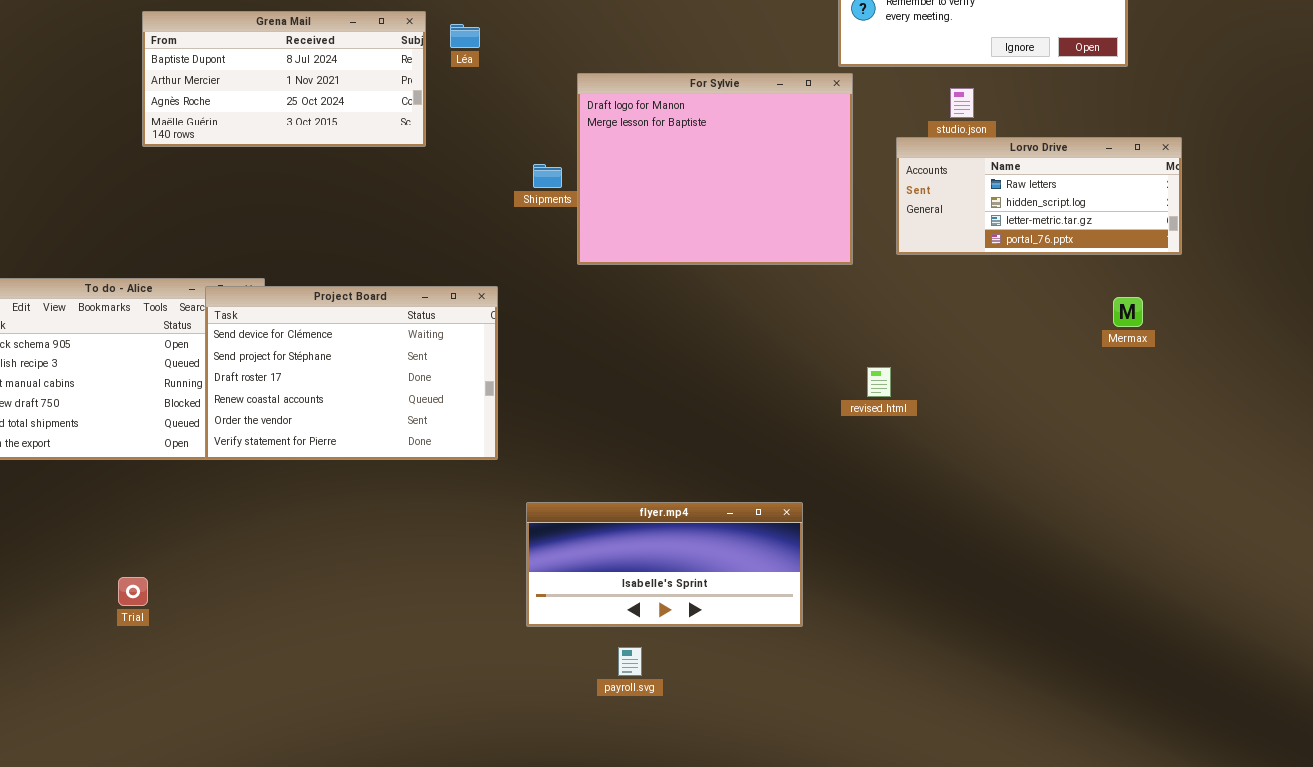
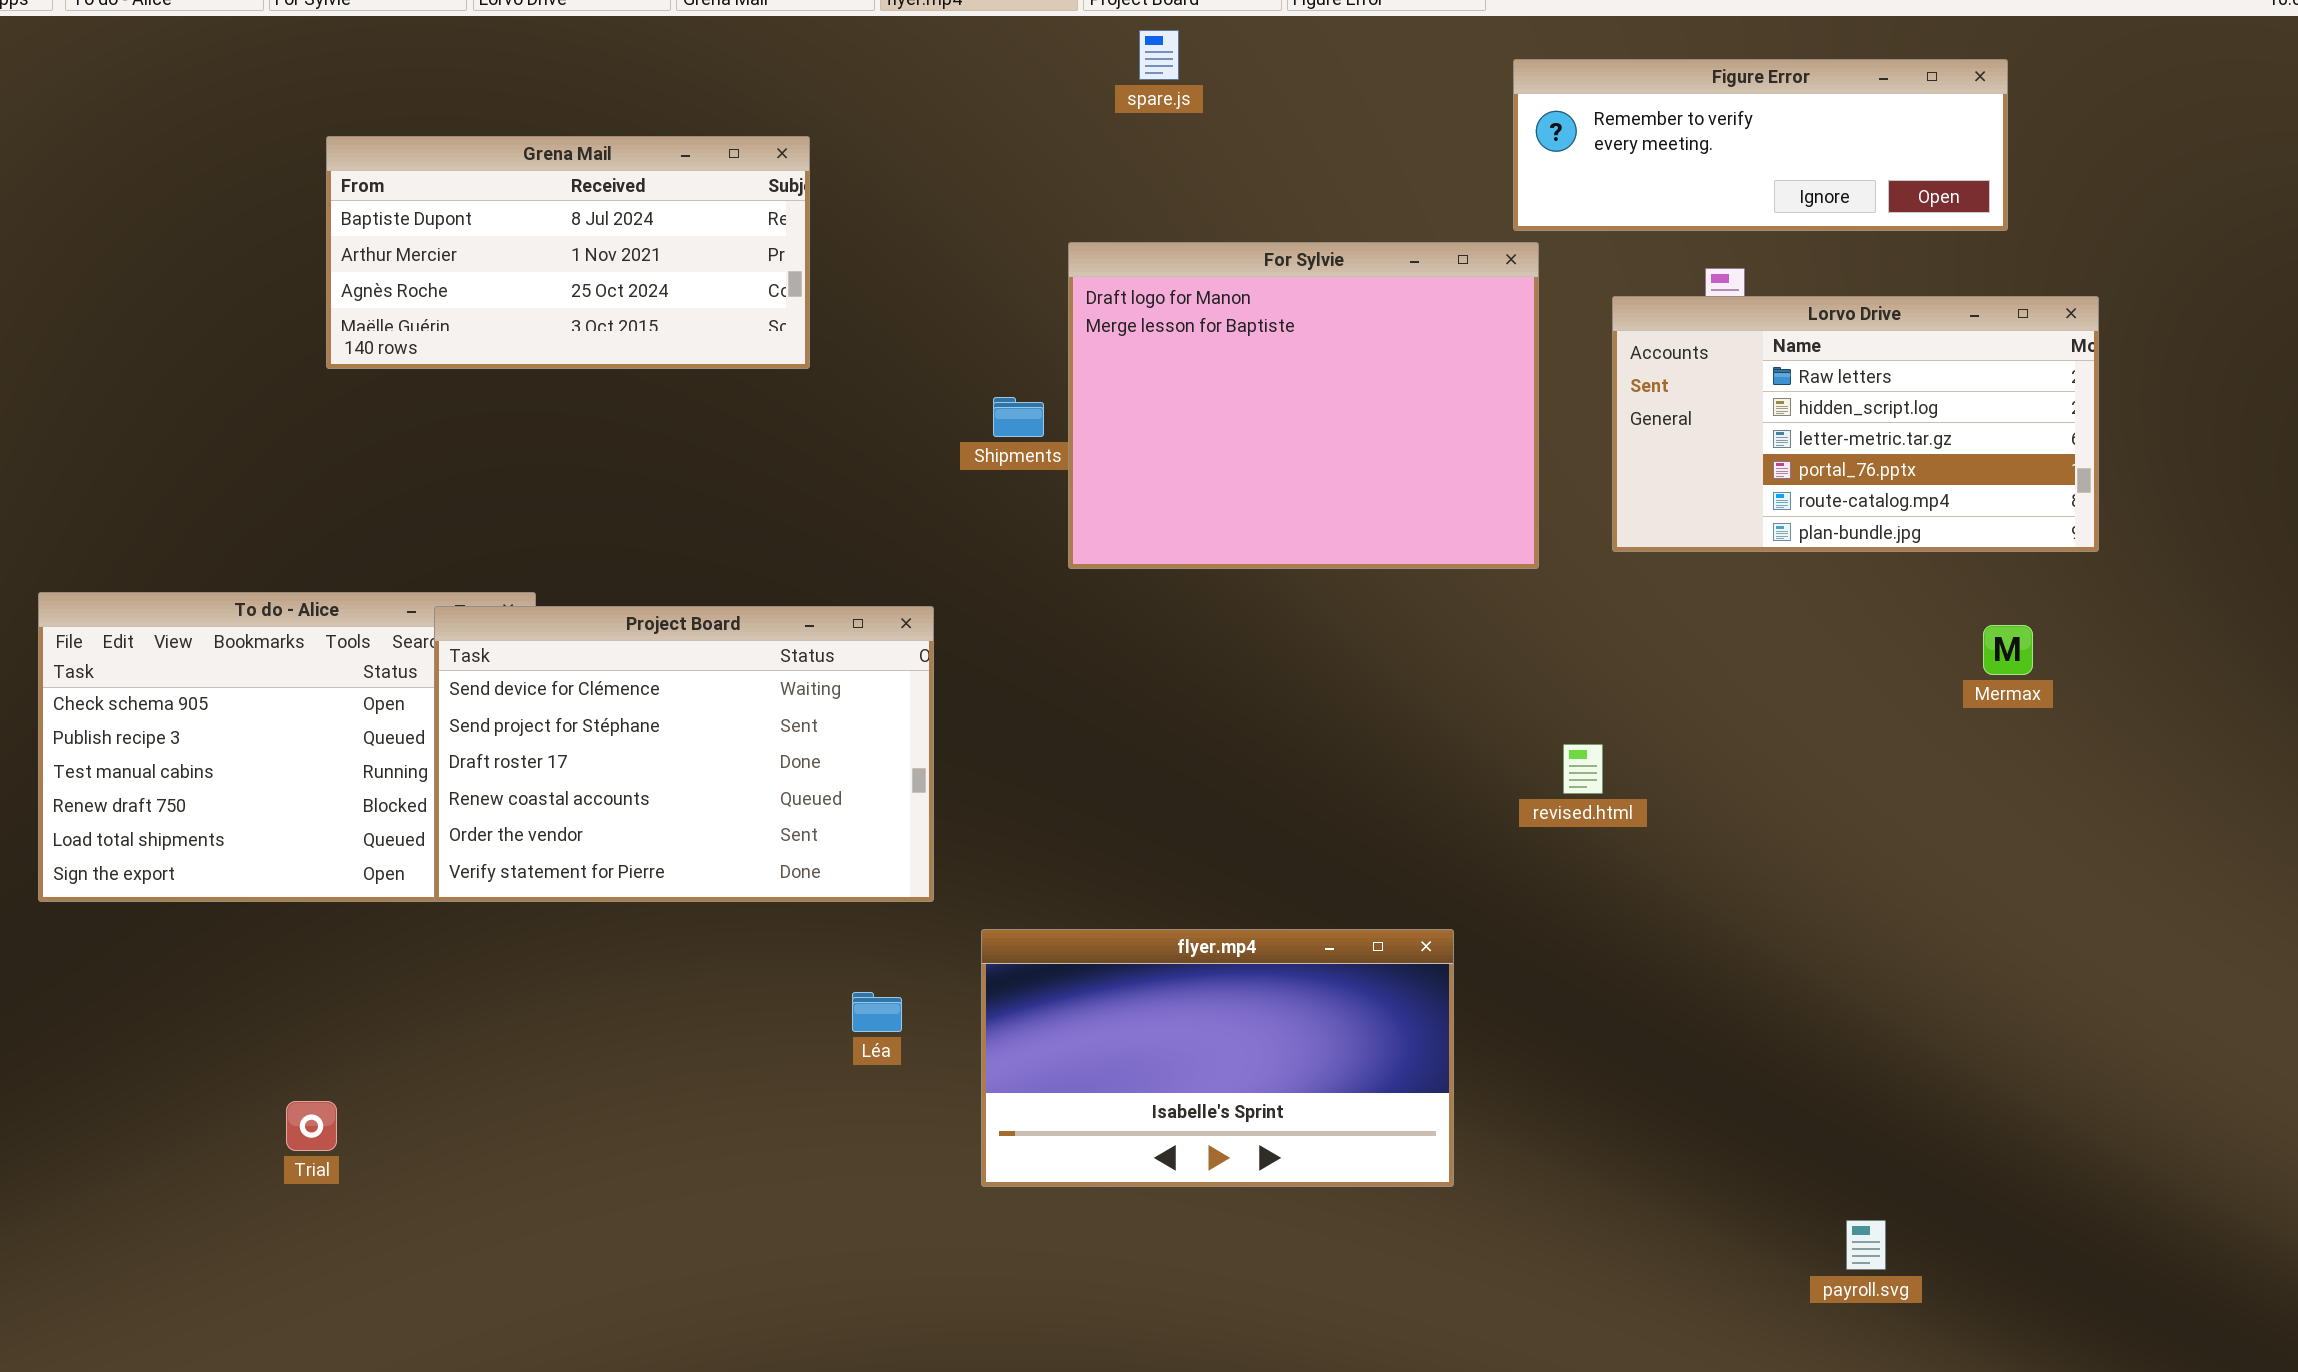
Léa: [450,24,480,48] -> [852,992,902,1032], moved
Lorvo Drive: [896,137,1182,255] -> [1612,296,2099,552], resized
flyer.mp4: [526,502,803,627] -> [981,929,1454,1187], resized
payroll.svg: [618,647,642,676] -> [1846,1220,1886,1270], moved

